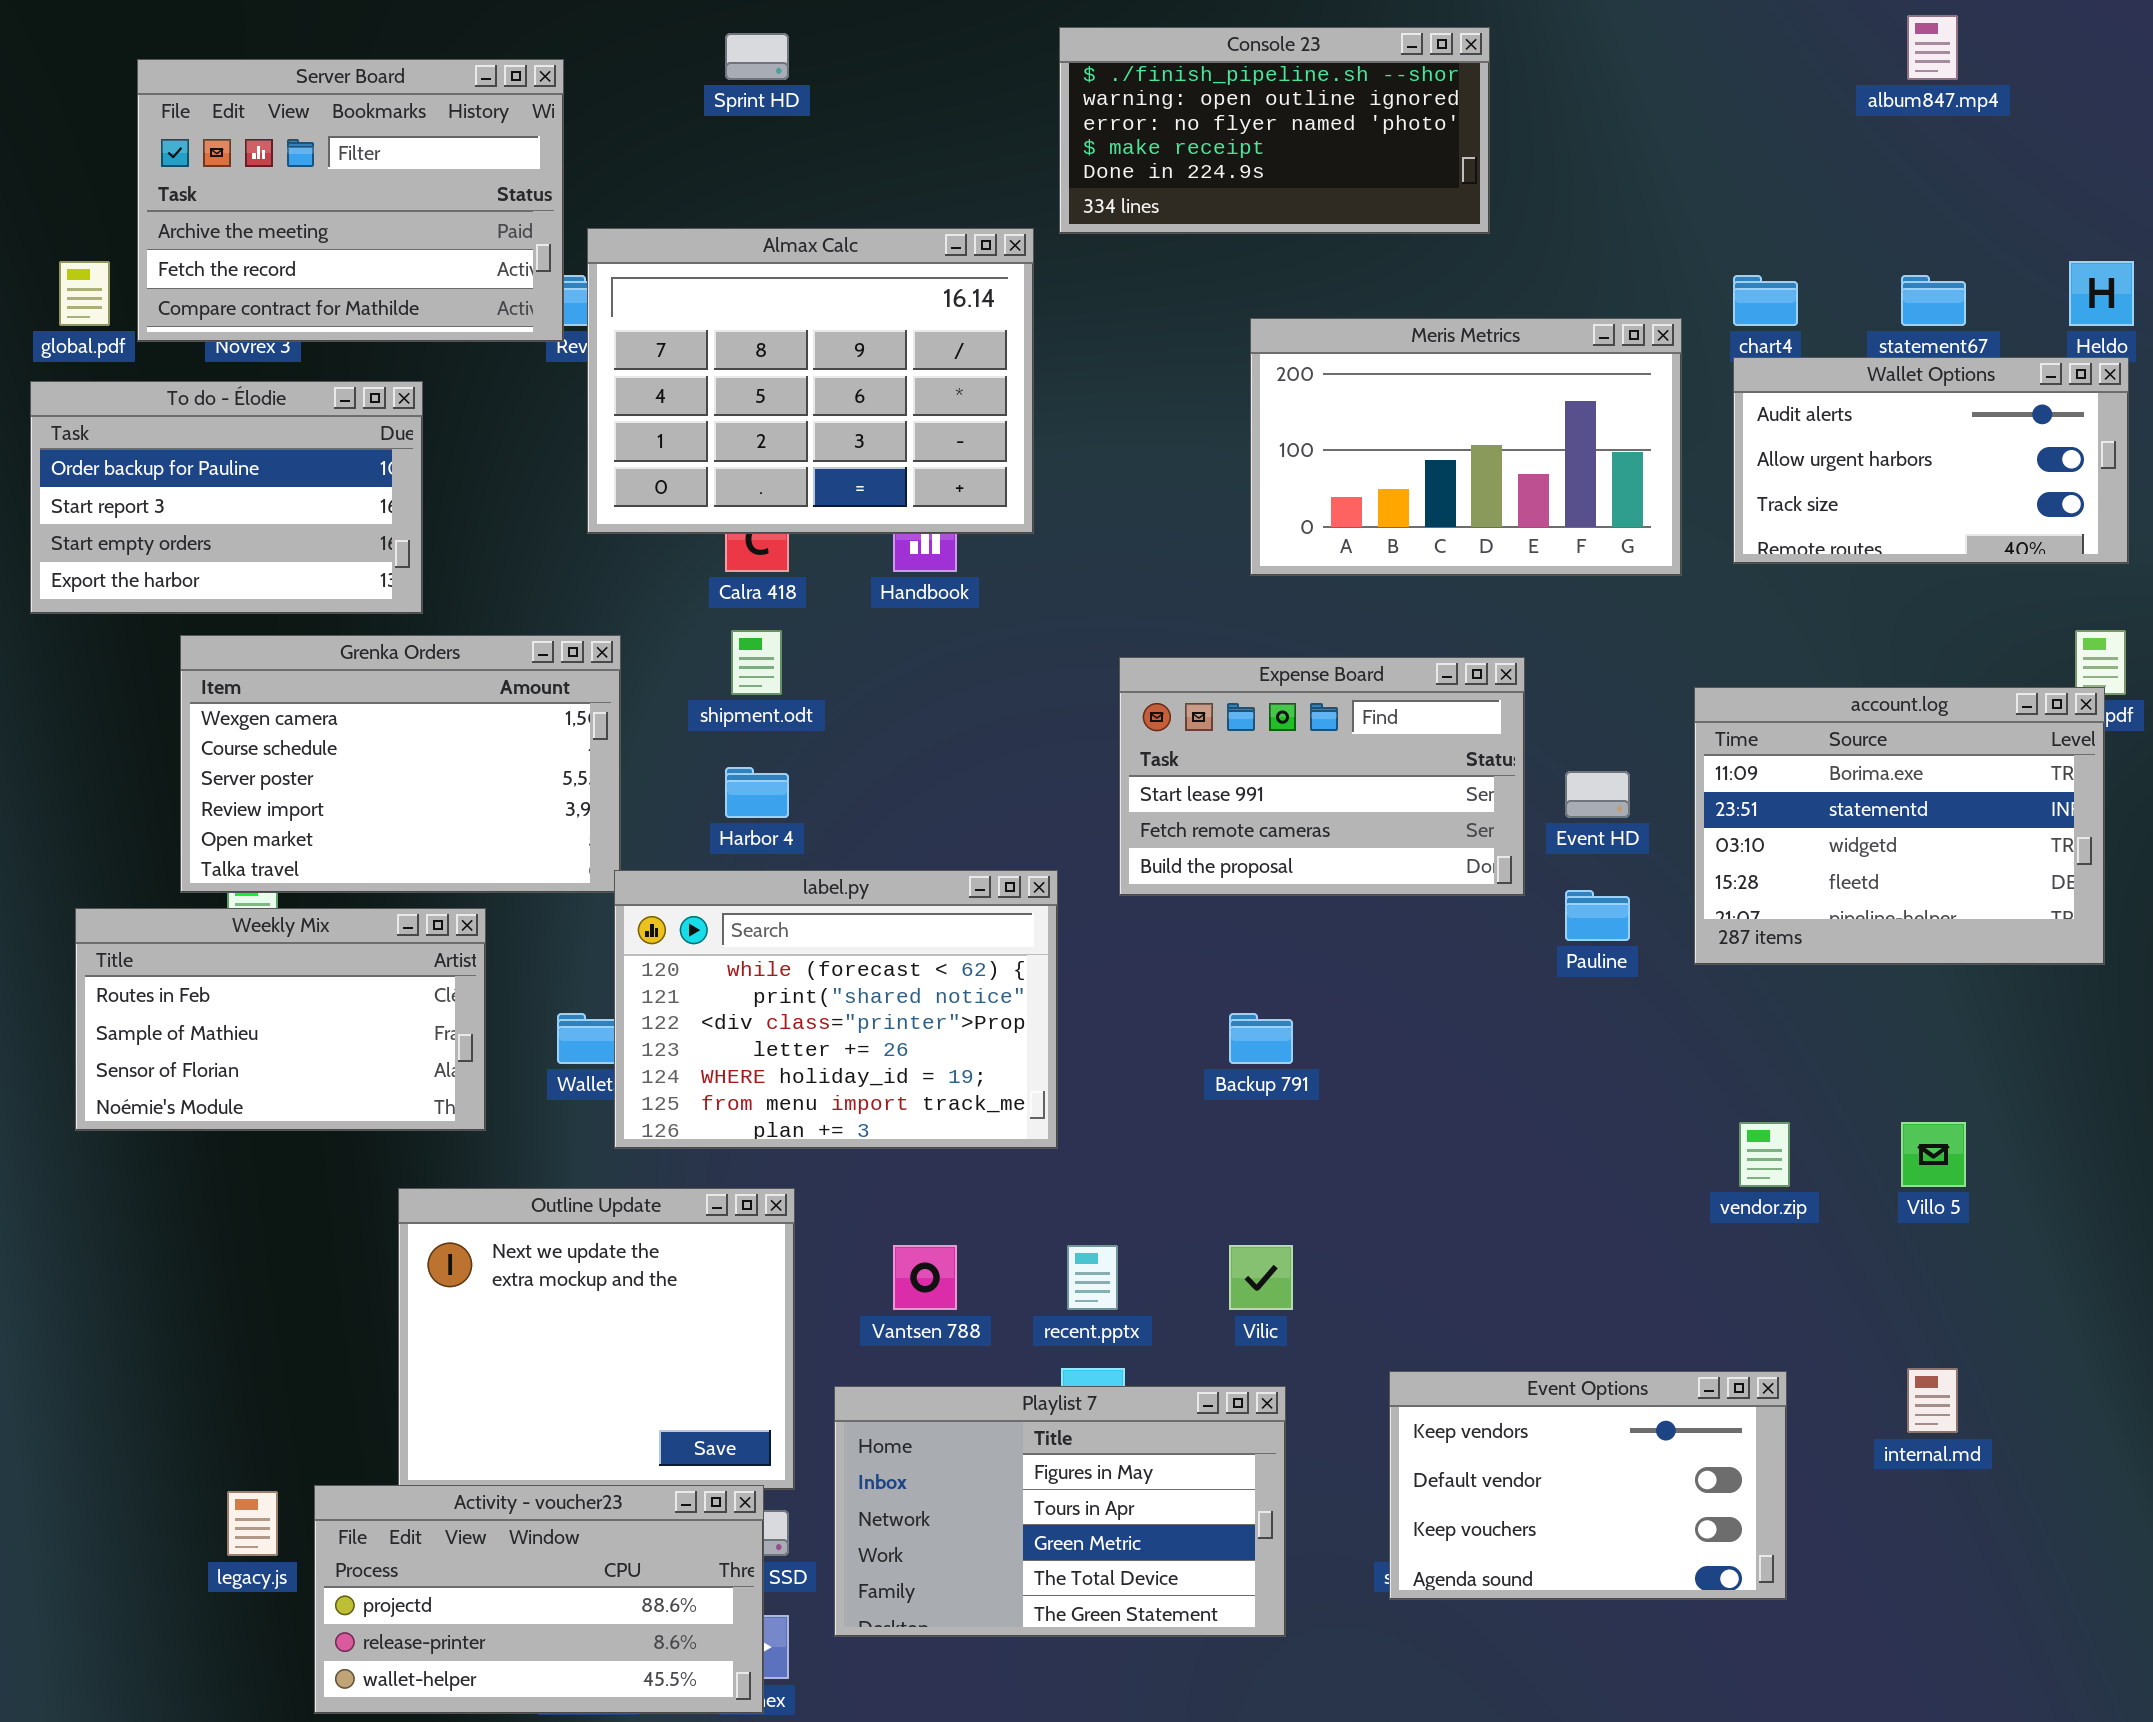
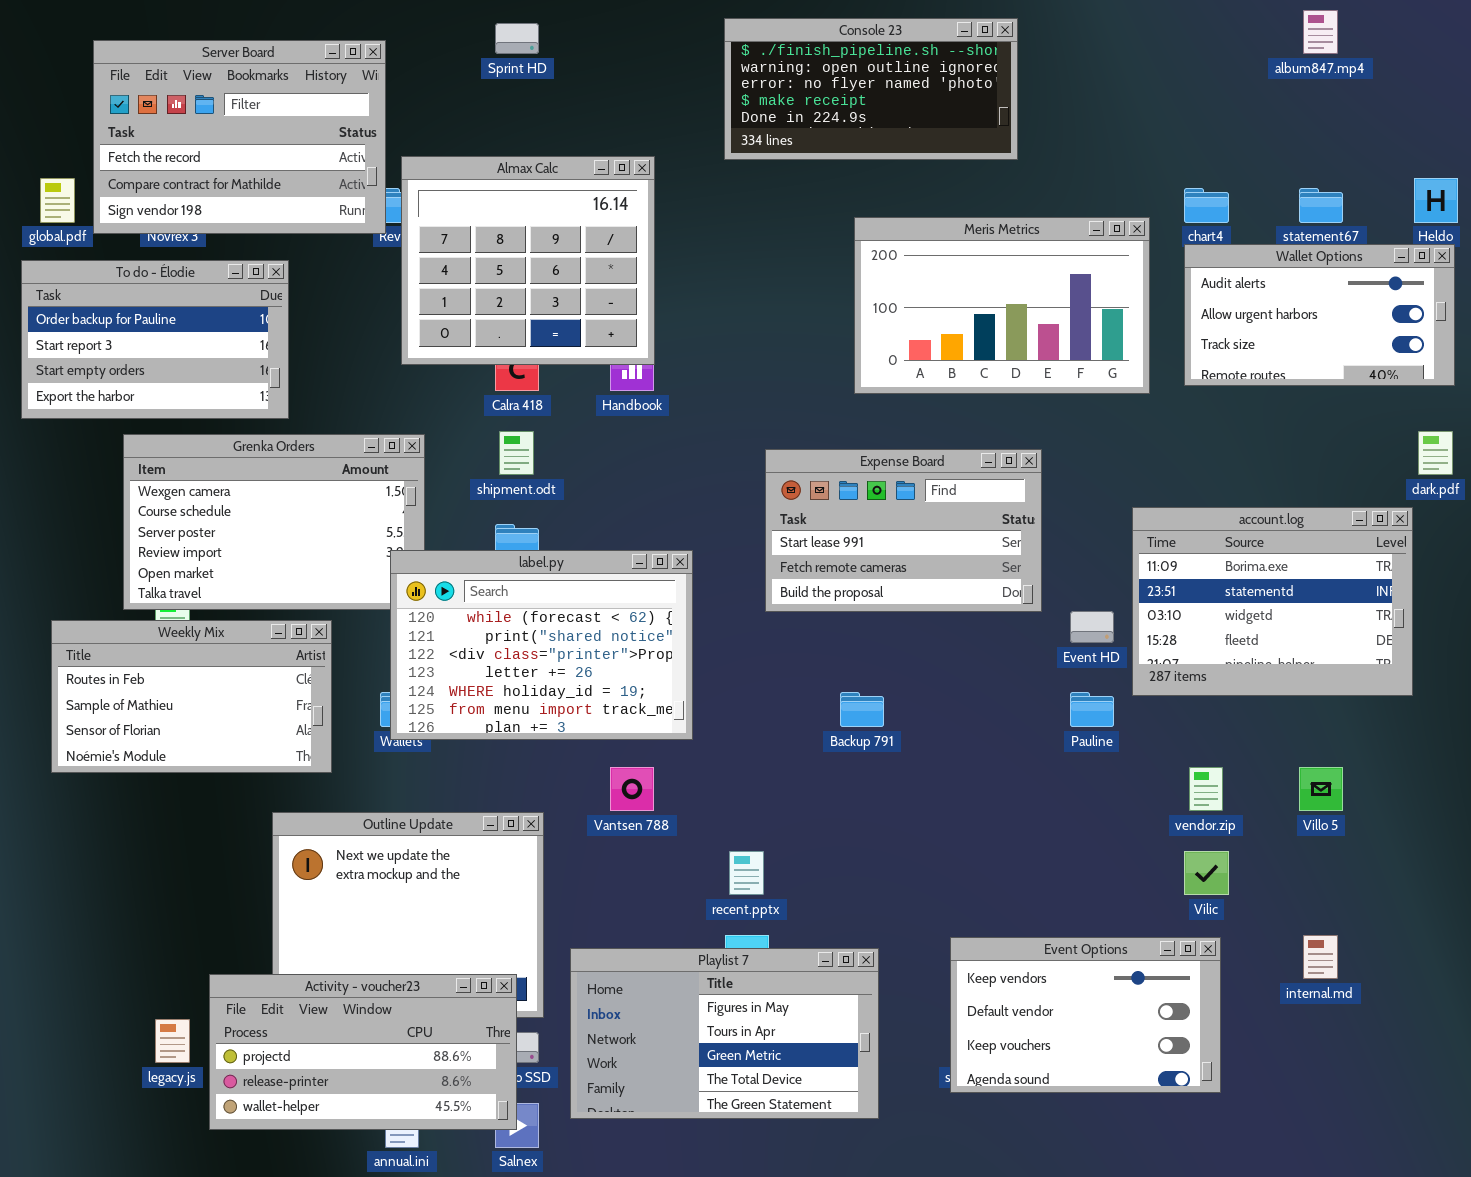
Server Board: [137,59,564,342] -> [93,40,386,234], scrolled down 1 row
Almax Calc: [587,228,1034,534] -> [401,156,655,365], resized
account.log: [1694,687,2105,965] -> [1132,507,1413,696], moved
Event HD: [1565,771,1630,818] -> [1070,611,1114,643], moved
label.py: [614,870,1058,1149] -> [390,550,693,740], moved
Pauline: [1565,890,1630,941] -> [1070,692,1114,727], moved
Vantsen 788: [893,1245,957,1310] -> [610,767,654,811], moved
Vilic: [1229,1245,1293,1310] -> [1184,851,1229,895], moved
Activity - voucher23: [314,1485,764,1714] -> [209,974,517,1130], moved

